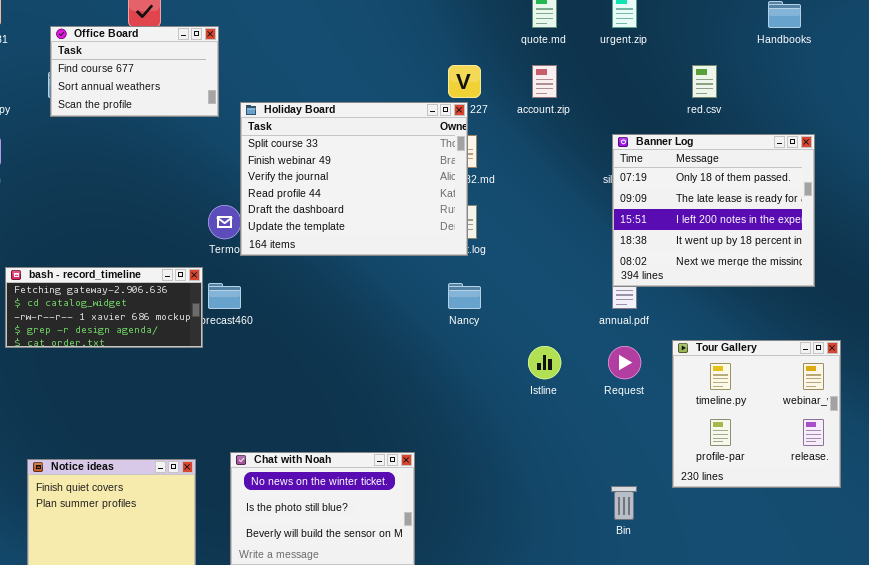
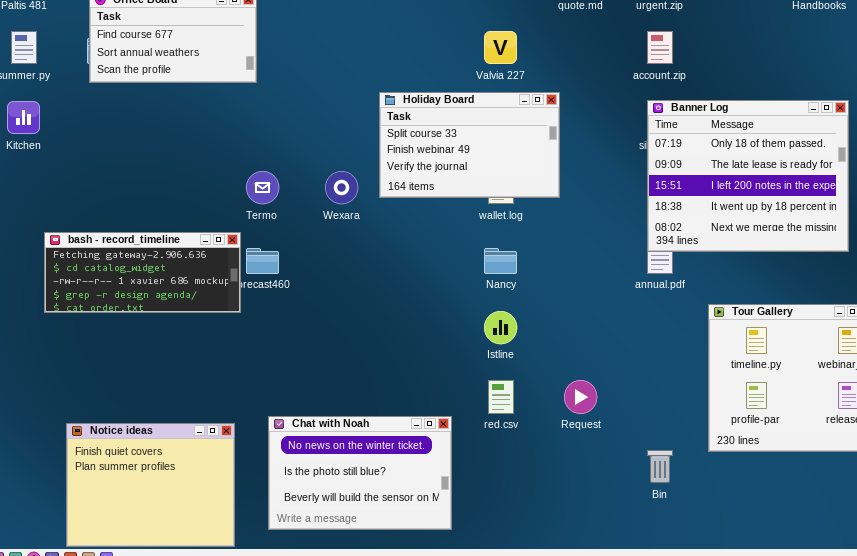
account.zip: [532,65,557,98] -> [647,31,673,64], moved
red.csv: [692,65,717,98] -> [488,380,514,414], moved
Holiday Board: [240,102,468,256] -> [379,92,560,198], moved, resized
Istline: [528,346,561,379] -> [484,311,517,344], moved
Request: [608,346,641,379] -> [564,380,597,414], moved

